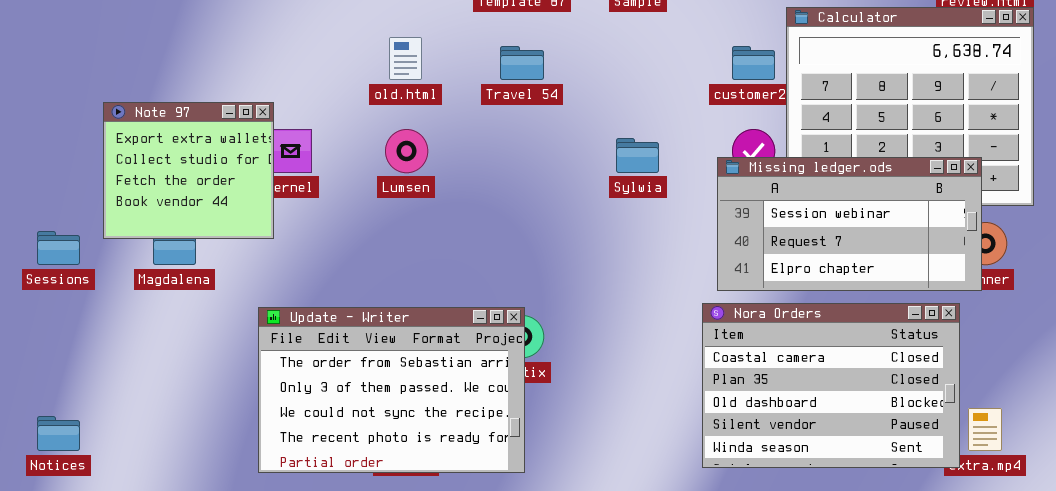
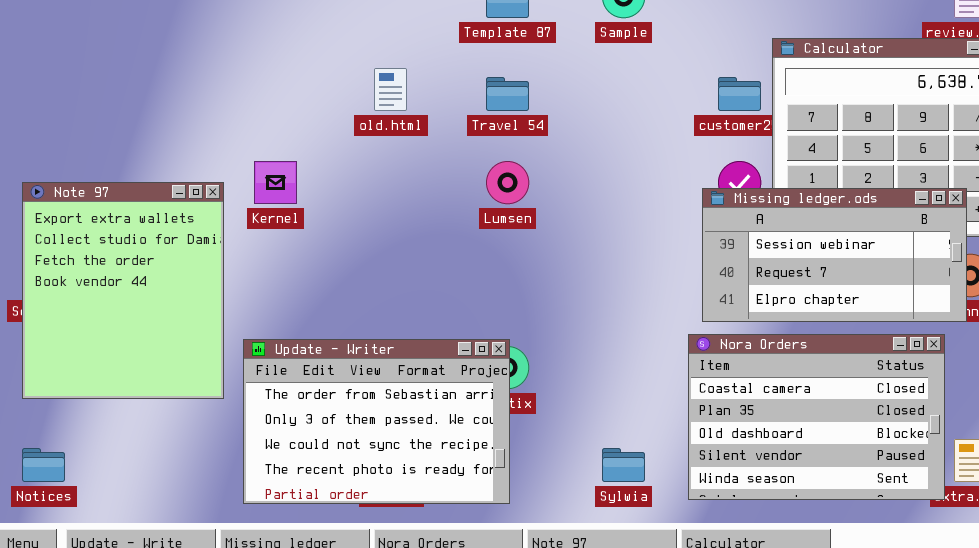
Note 97: [103,102,274,239] -> [22,182,224,399], moved, resized
Lumsen: [385,129,428,173] -> [486,161,529,204], moved
Sylwia: [616,138,659,173] -> [602,448,645,482], moved

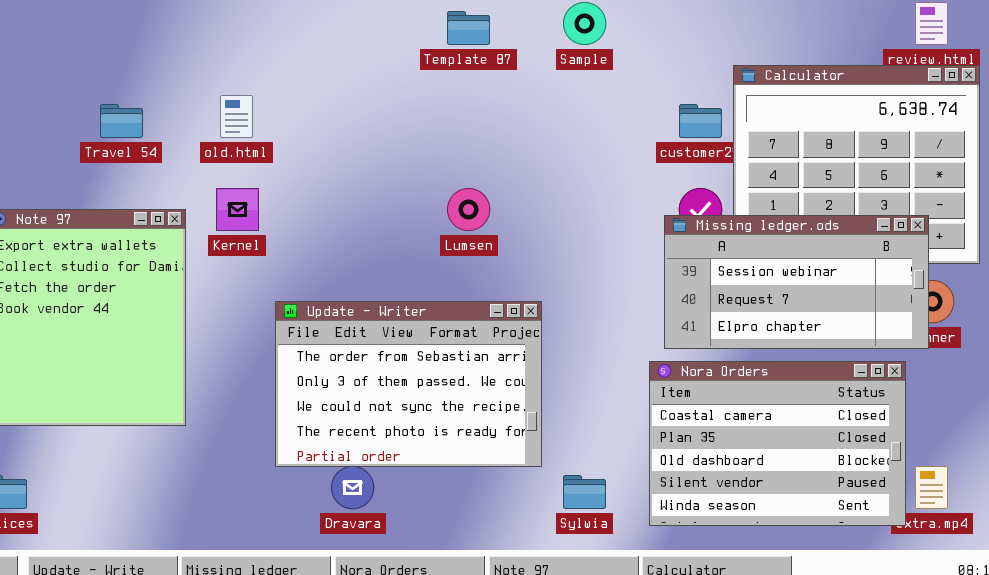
old.html: [374,68,407,111] -> [220,95,253,138], moved
Travel 54: [486,77,529,111] -> [100,104,143,138], moved
Update - Writer: [243,339,510,504] -> [275,301,542,467], moved

